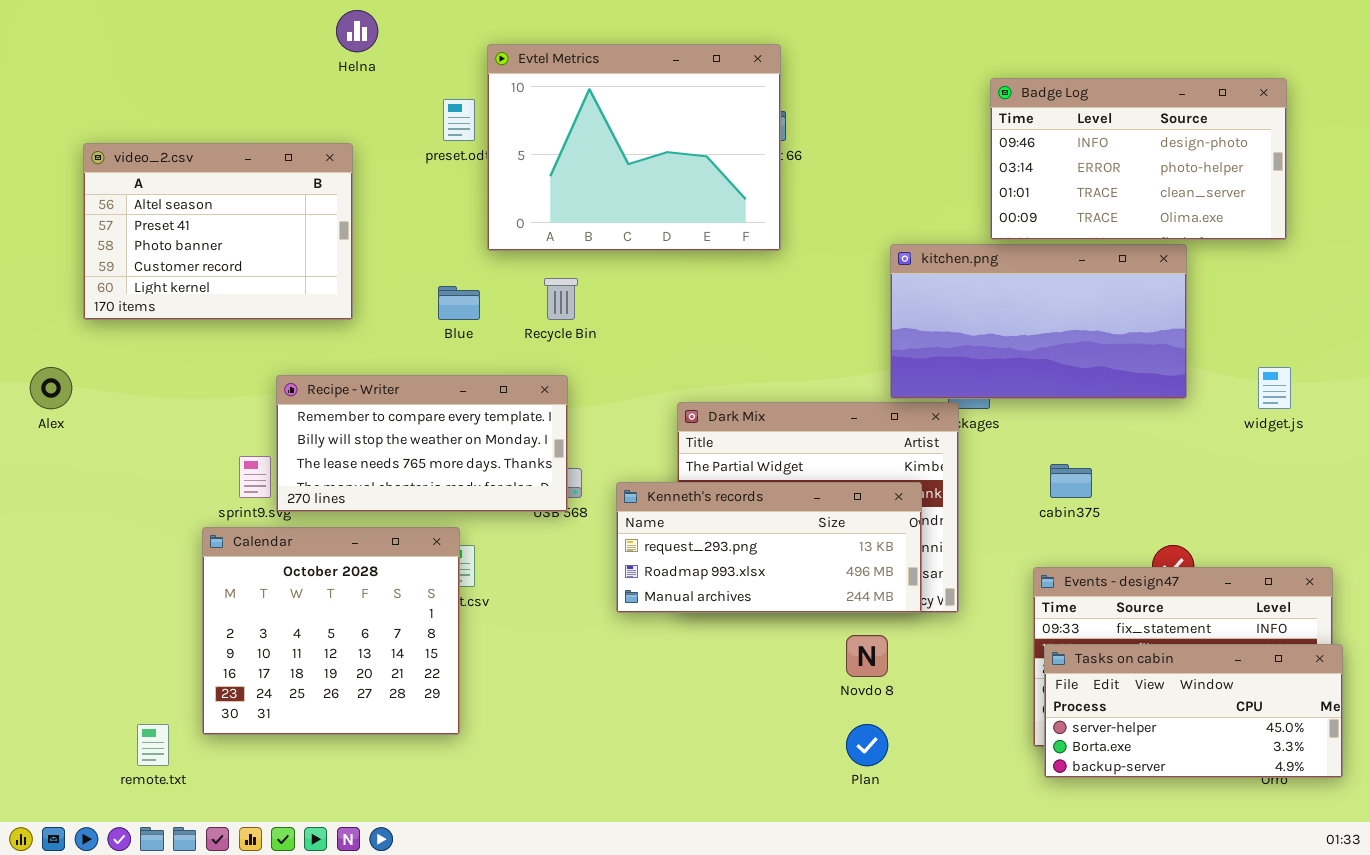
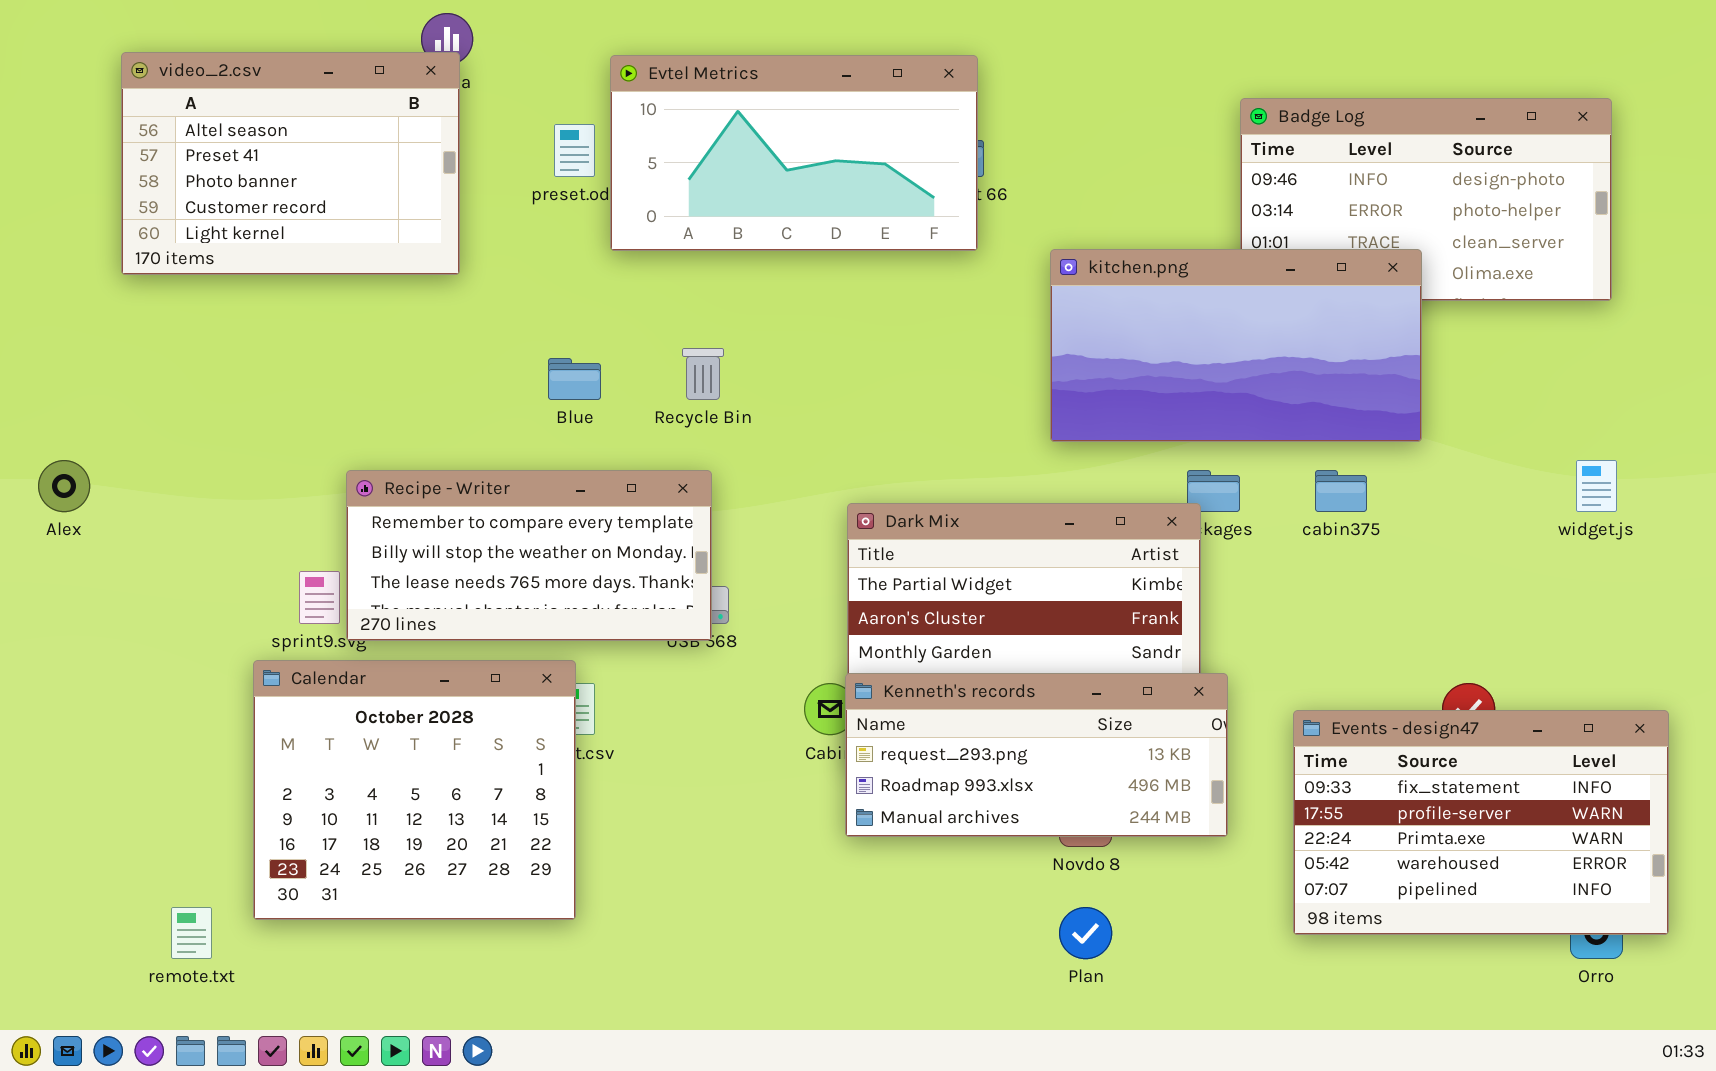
Evtel Metrics: [487,44,781,251] -> [610,55,978,251], resized
video_2.csv: [83,143,353,320] -> [121,52,460,275], moved
kitchen.png: [890,244,1187,399] -> [1050,249,1422,442], moved
cabin375: [1050,464,1092,498] -> [1315,470,1367,512], moved
Kenneth's records: [616,482,922,613] -> [845,673,1228,837], moved
Tasks on cabin: [1044,644,1343,778] -> none, closed

